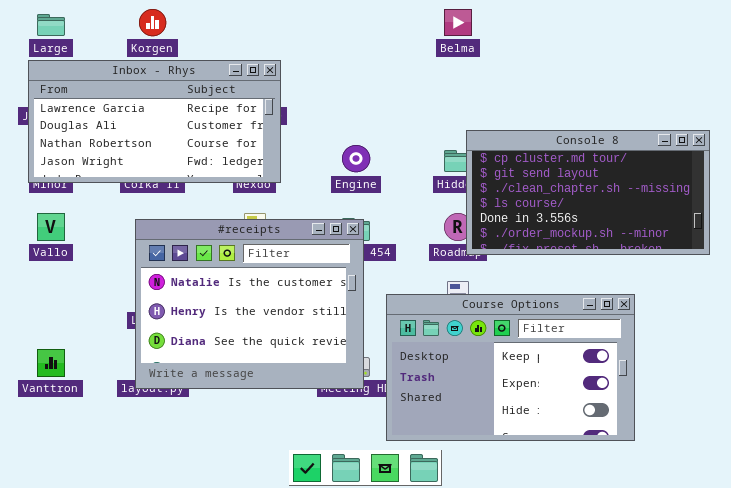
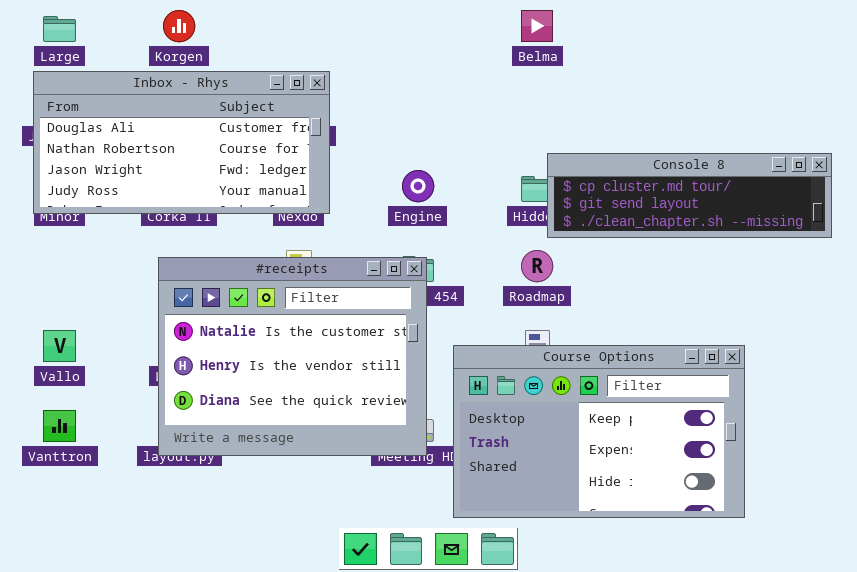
Inbox - Rhys: [28,60,281,183] -> [33,71,330,214], scrolled down 1 row
Console 8: [466,130,710,255] -> [547,153,832,238], resized
Vallo: [37,213,65,241] -> [43,330,76,362], moved

